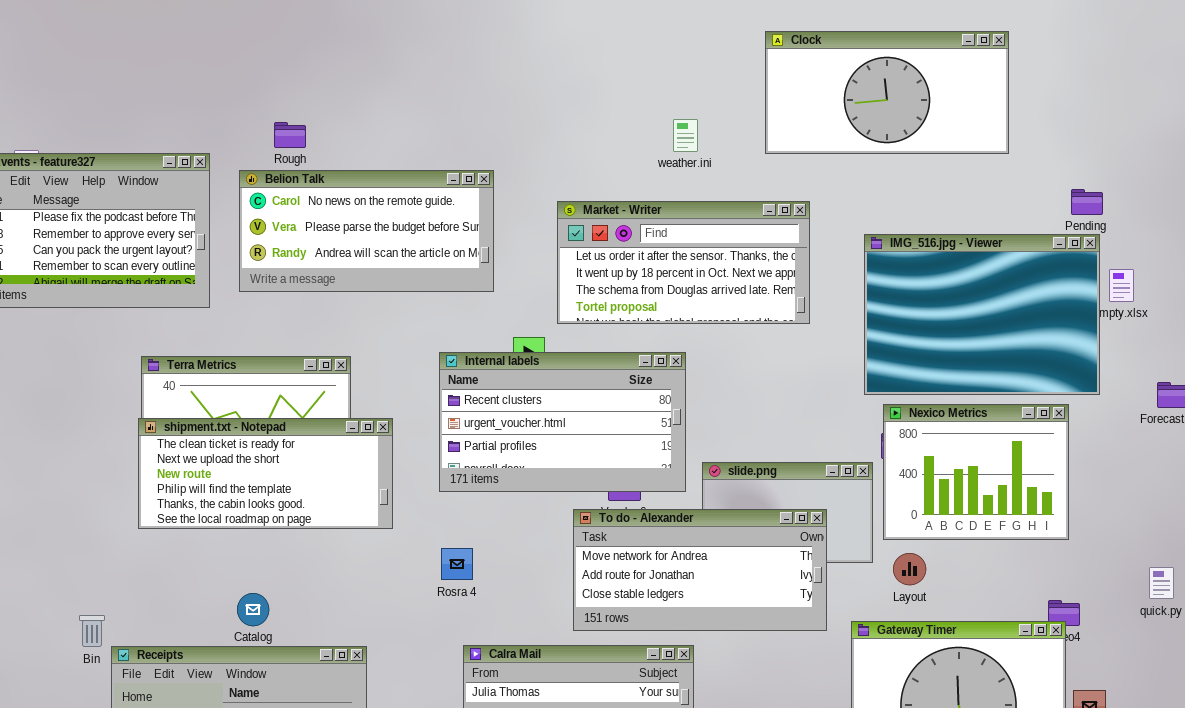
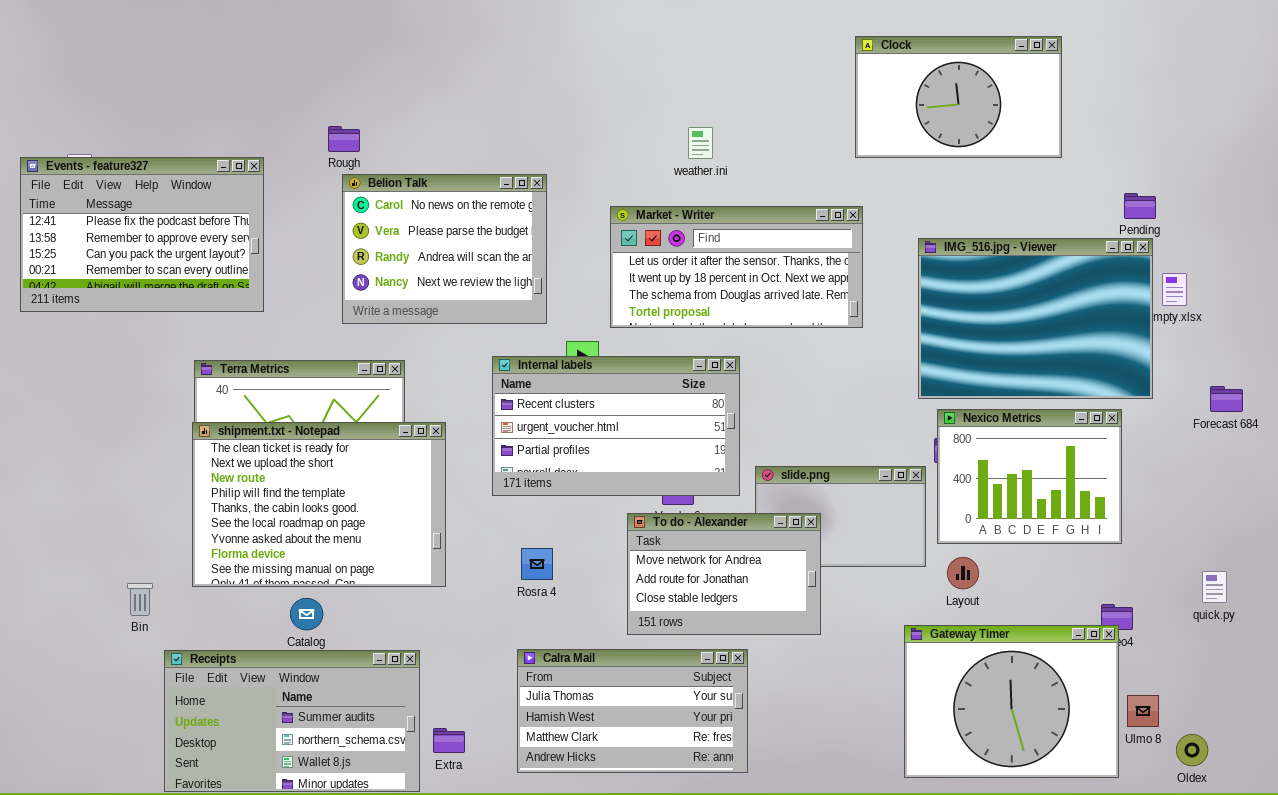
Clock: [765,31,1009,154] -> [855,36,1062,158], resized
weather.ini: [673,119,698,152] -> [688,127,713,159], moved
Belion Talk: [239,170,494,292] -> [342,174,547,324], resized
shipment.txt - Notepad: [138,418,393,529] -> [192,422,446,587], resized
To do - Alexander: [573,509,827,631] -> [627,513,821,635], resized
Rosra 4: [441,548,473,580] -> [521,548,553,580], moved
Bin: [79,615,105,647] -> [127,583,153,616], moved

